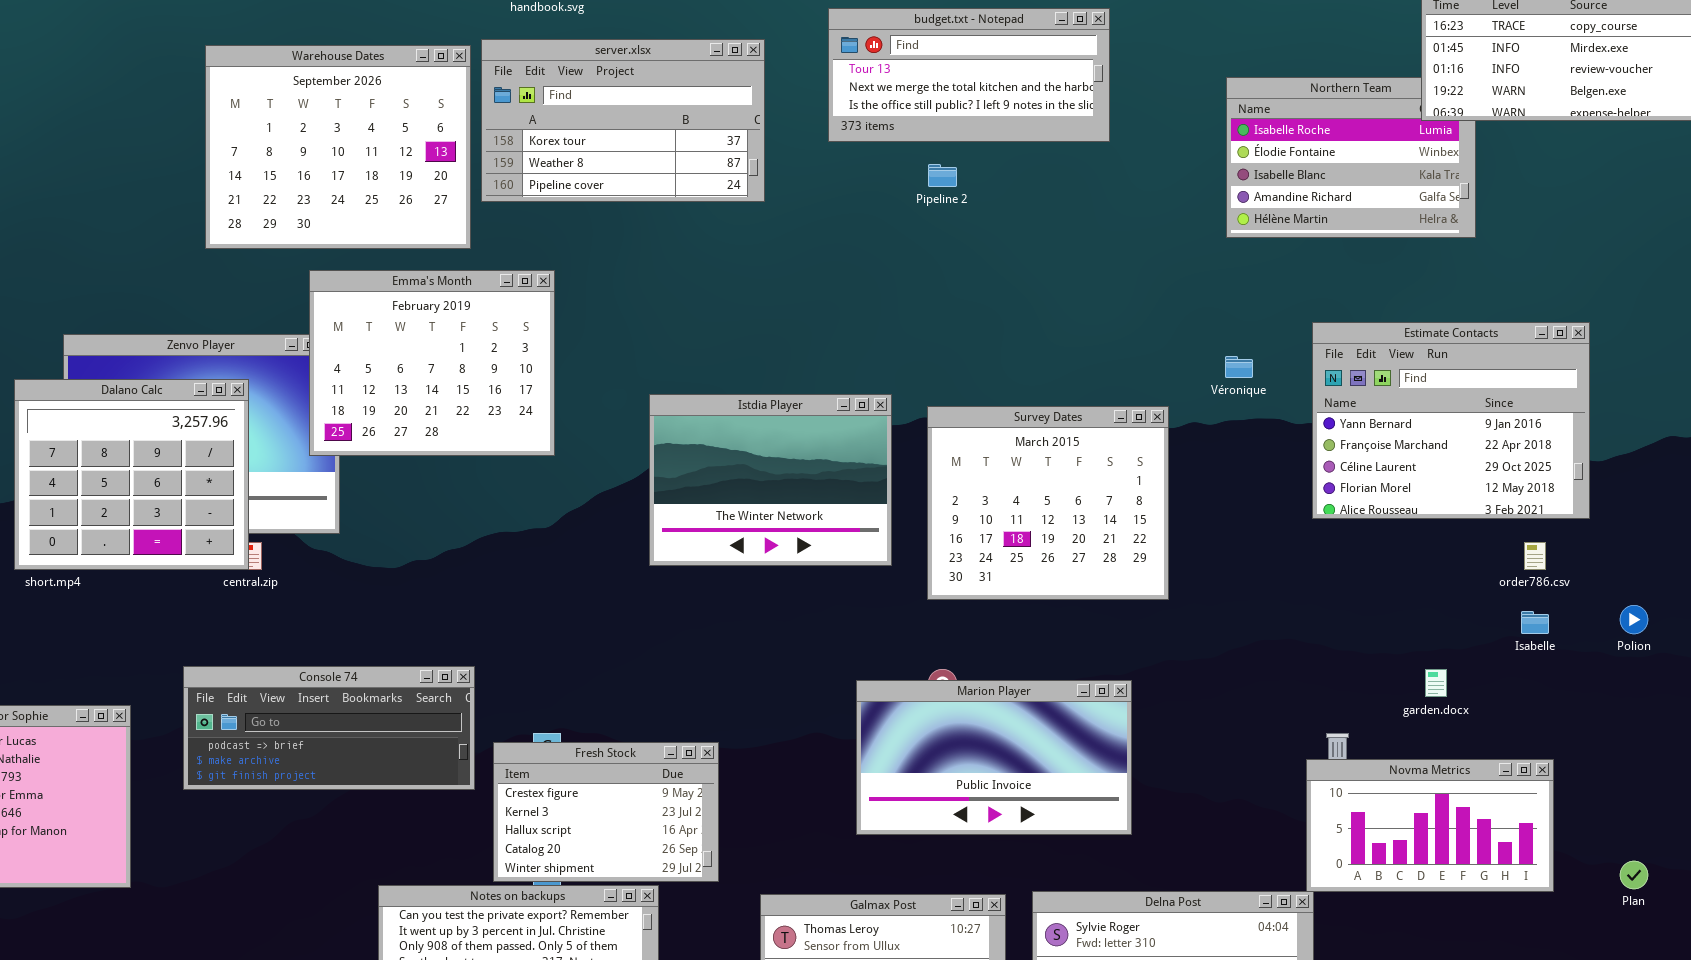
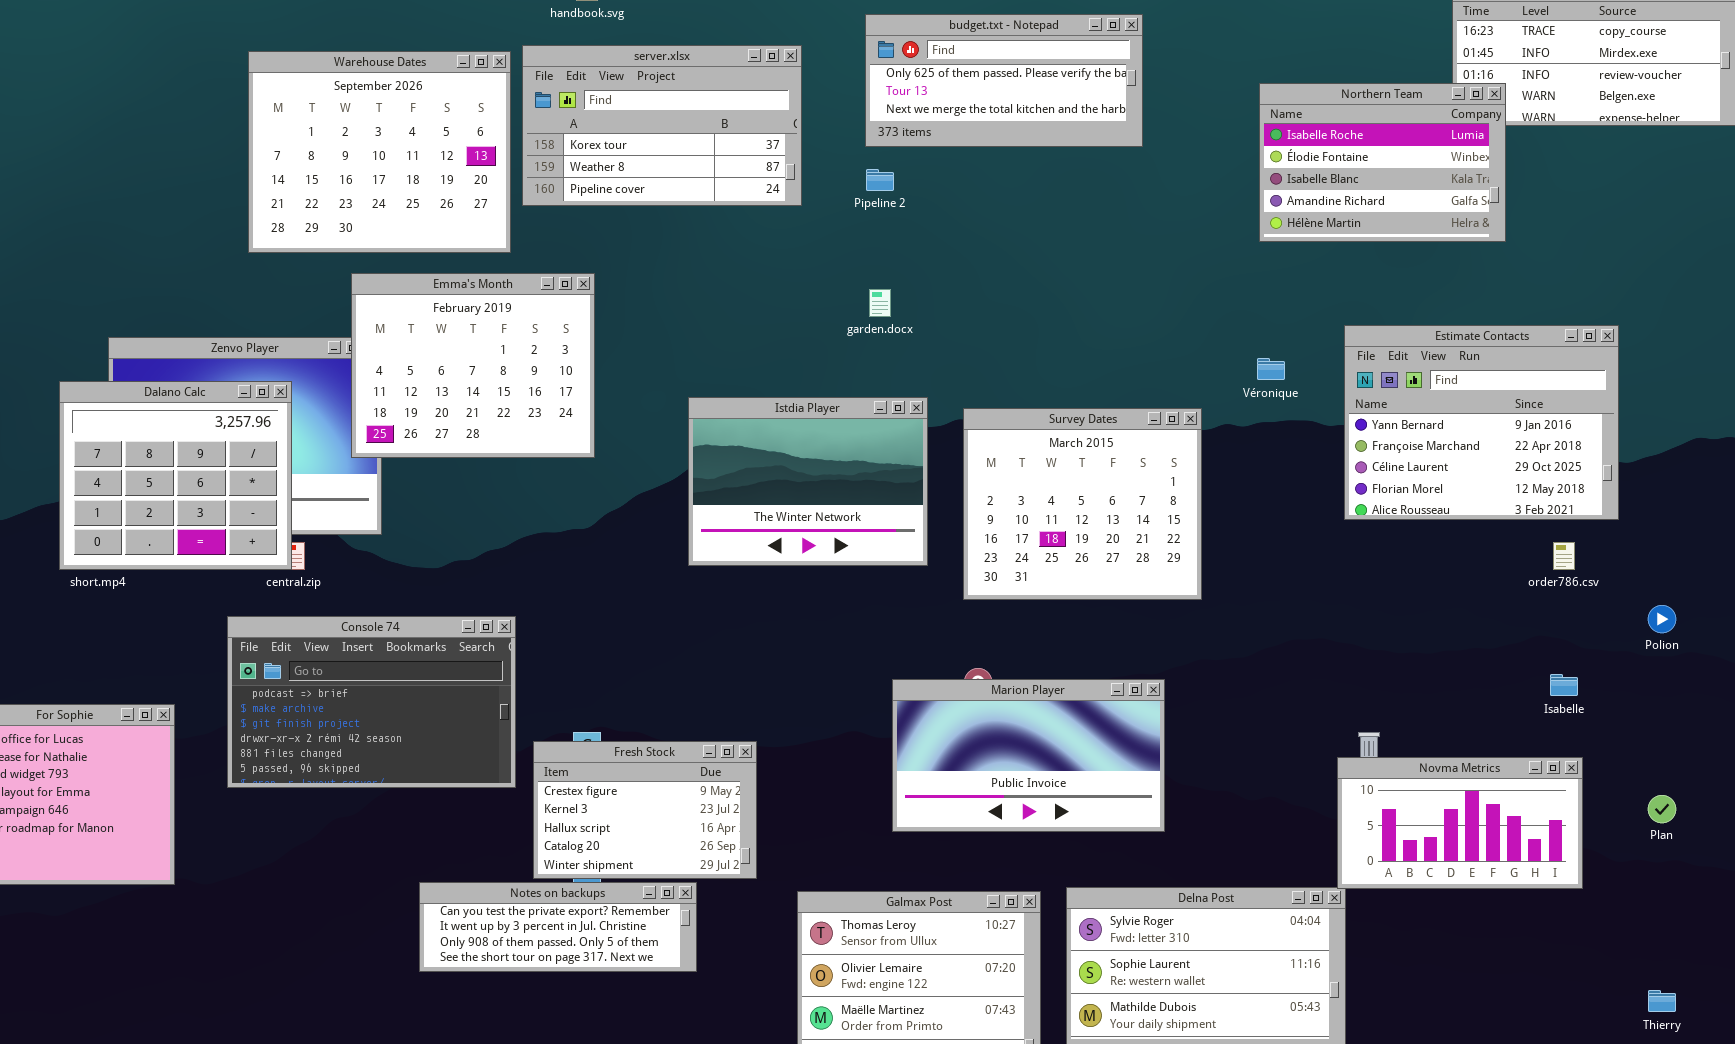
budget.txt - Notepad: [828,8,1110,142] -> [865,14,1143,147], scrolled up 1 row
Northern Team: [1226,77,1476,238] -> [1259,83,1506,242], raised
Pipeline 2: [928,164,957,187] -> [866,169,894,191], moved
Isabelle: [1521,611,1549,634] -> [1550,674,1578,696], moved
Console 74: [183,666,475,790] -> [227,616,516,788], resized
garden.docx: [1425,669,1447,697] -> [869,289,891,317], moved
Plan: [1620,861,1648,889] -> [1648,795,1676,823], moved

